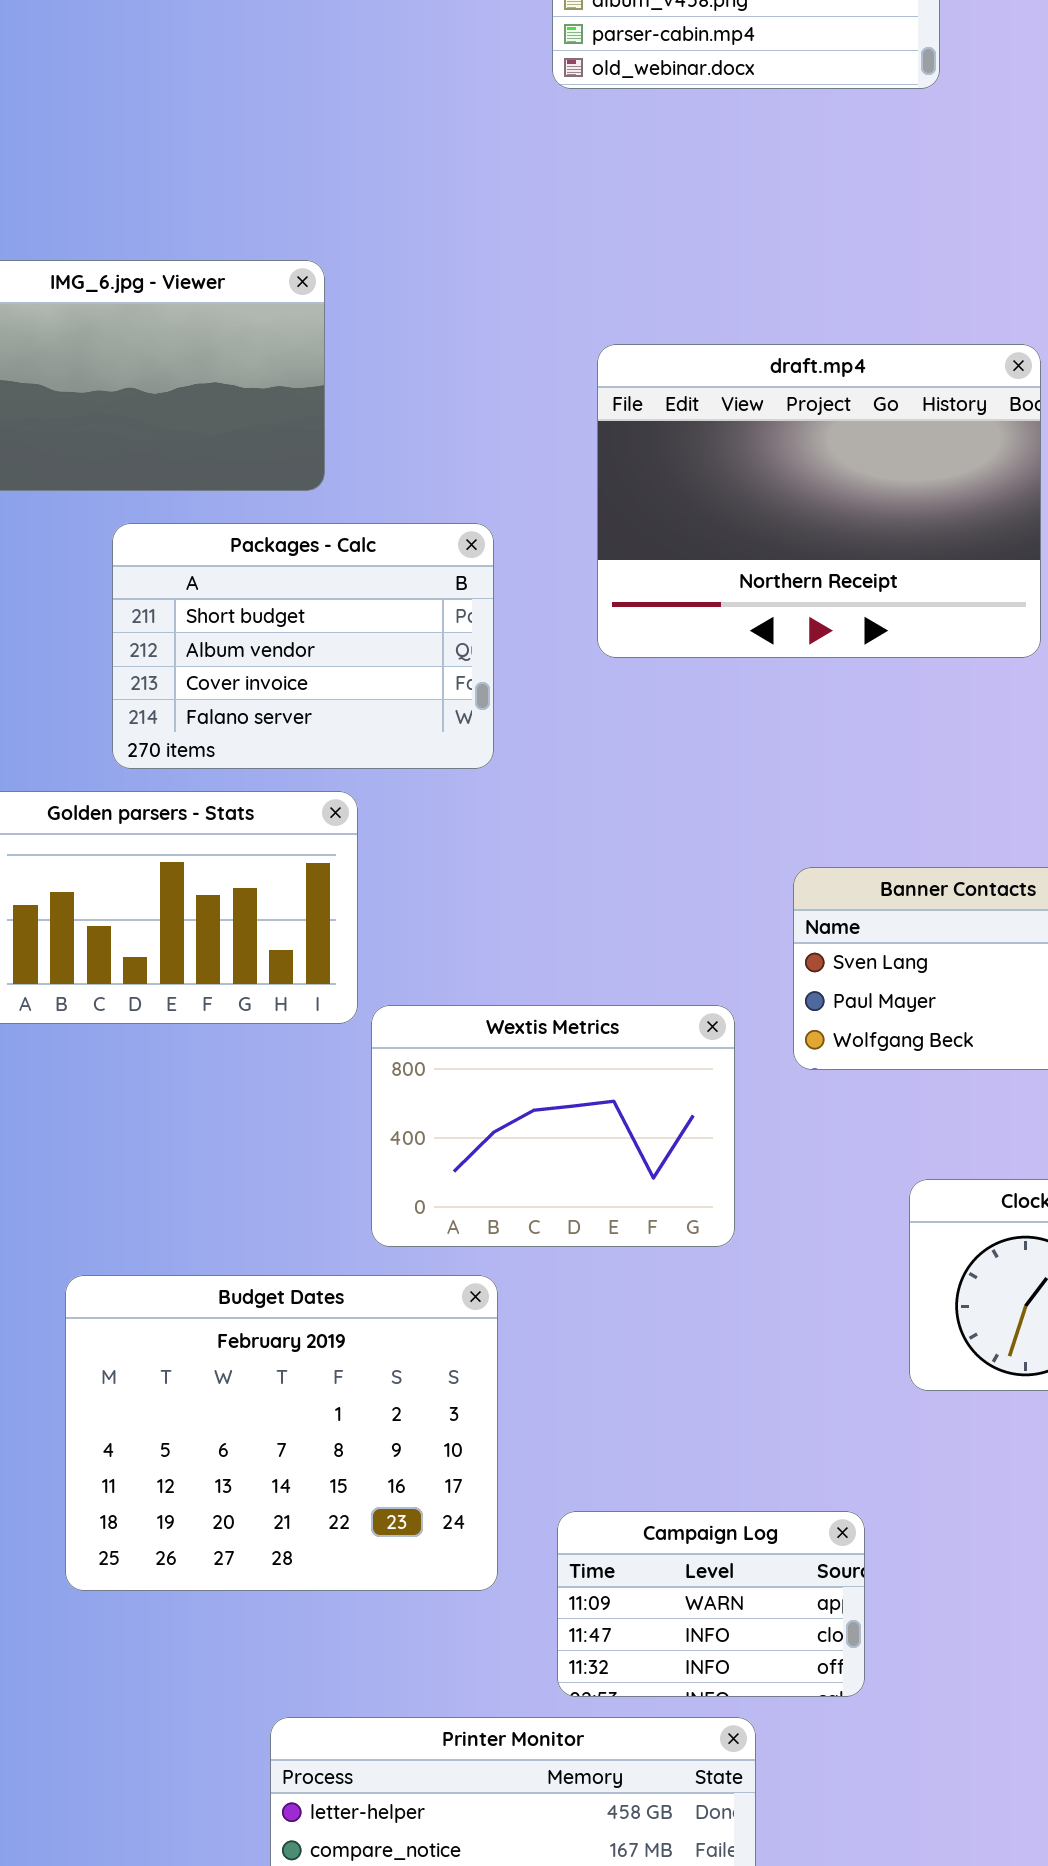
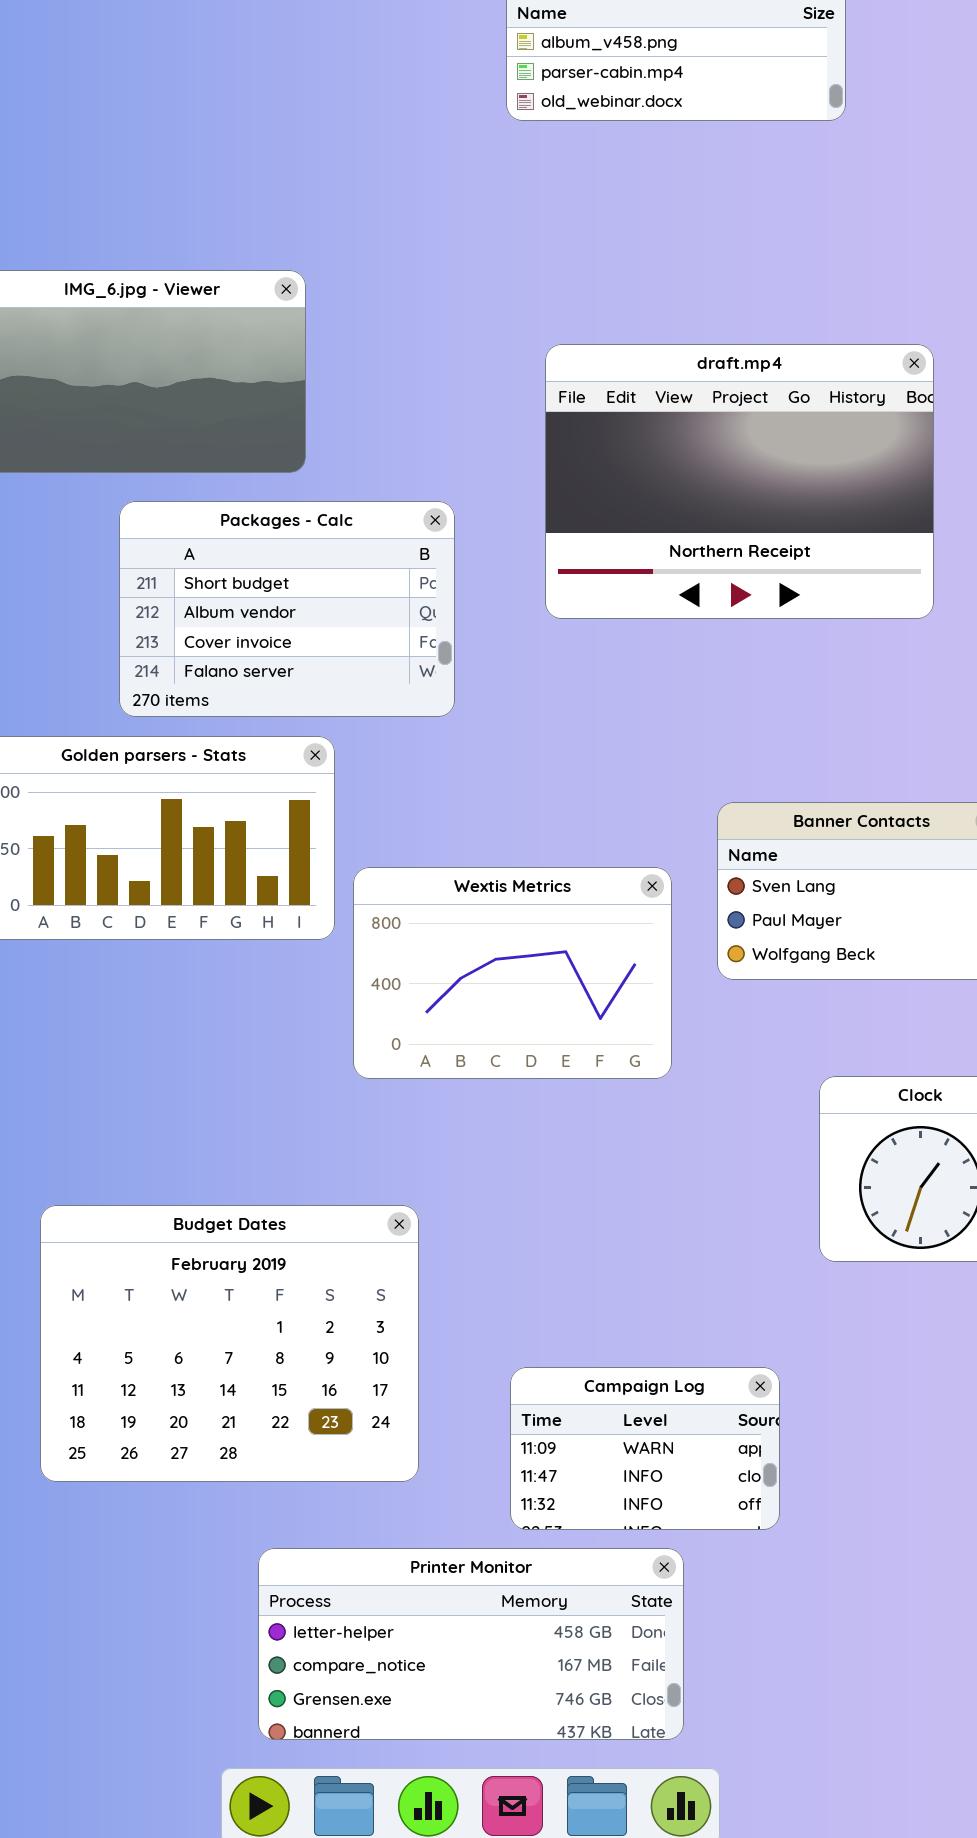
Wextis Metrics: [371,1005,735,1247] -> [353,867,672,1079], moved
Budget Dates: [65,1275,498,1591] -> [40,1205,419,1482], moved

